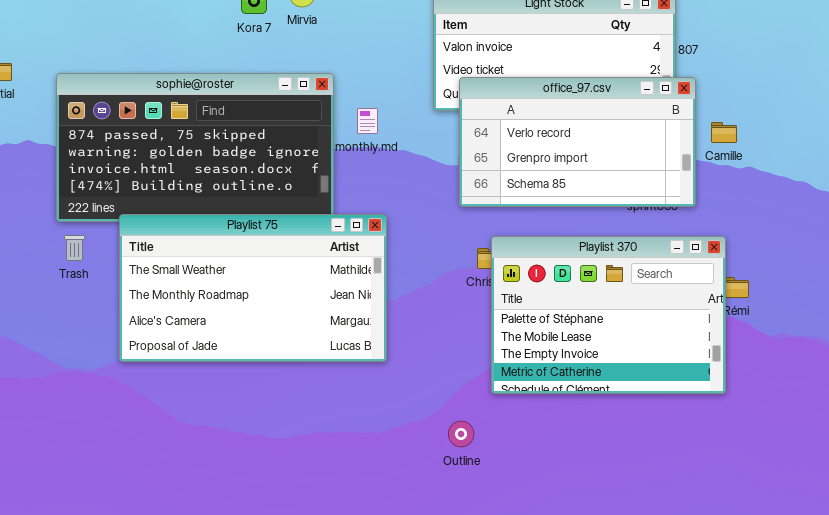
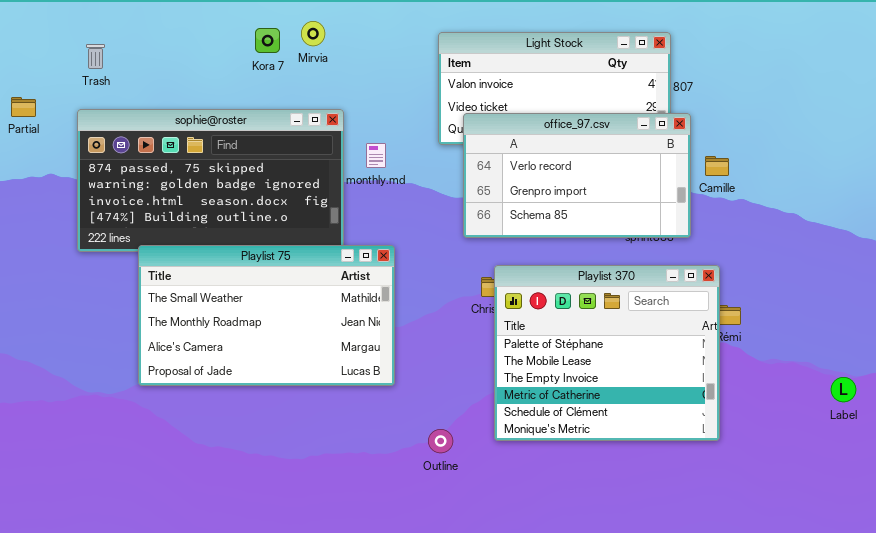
Trash: [64,235,85,261] -> [86,44,105,69], moved
Playlist 370: [491,236,726,394] -> [494,265,720,441], resized
Outline: [448,421,474,447] -> [428,429,453,453], moved

